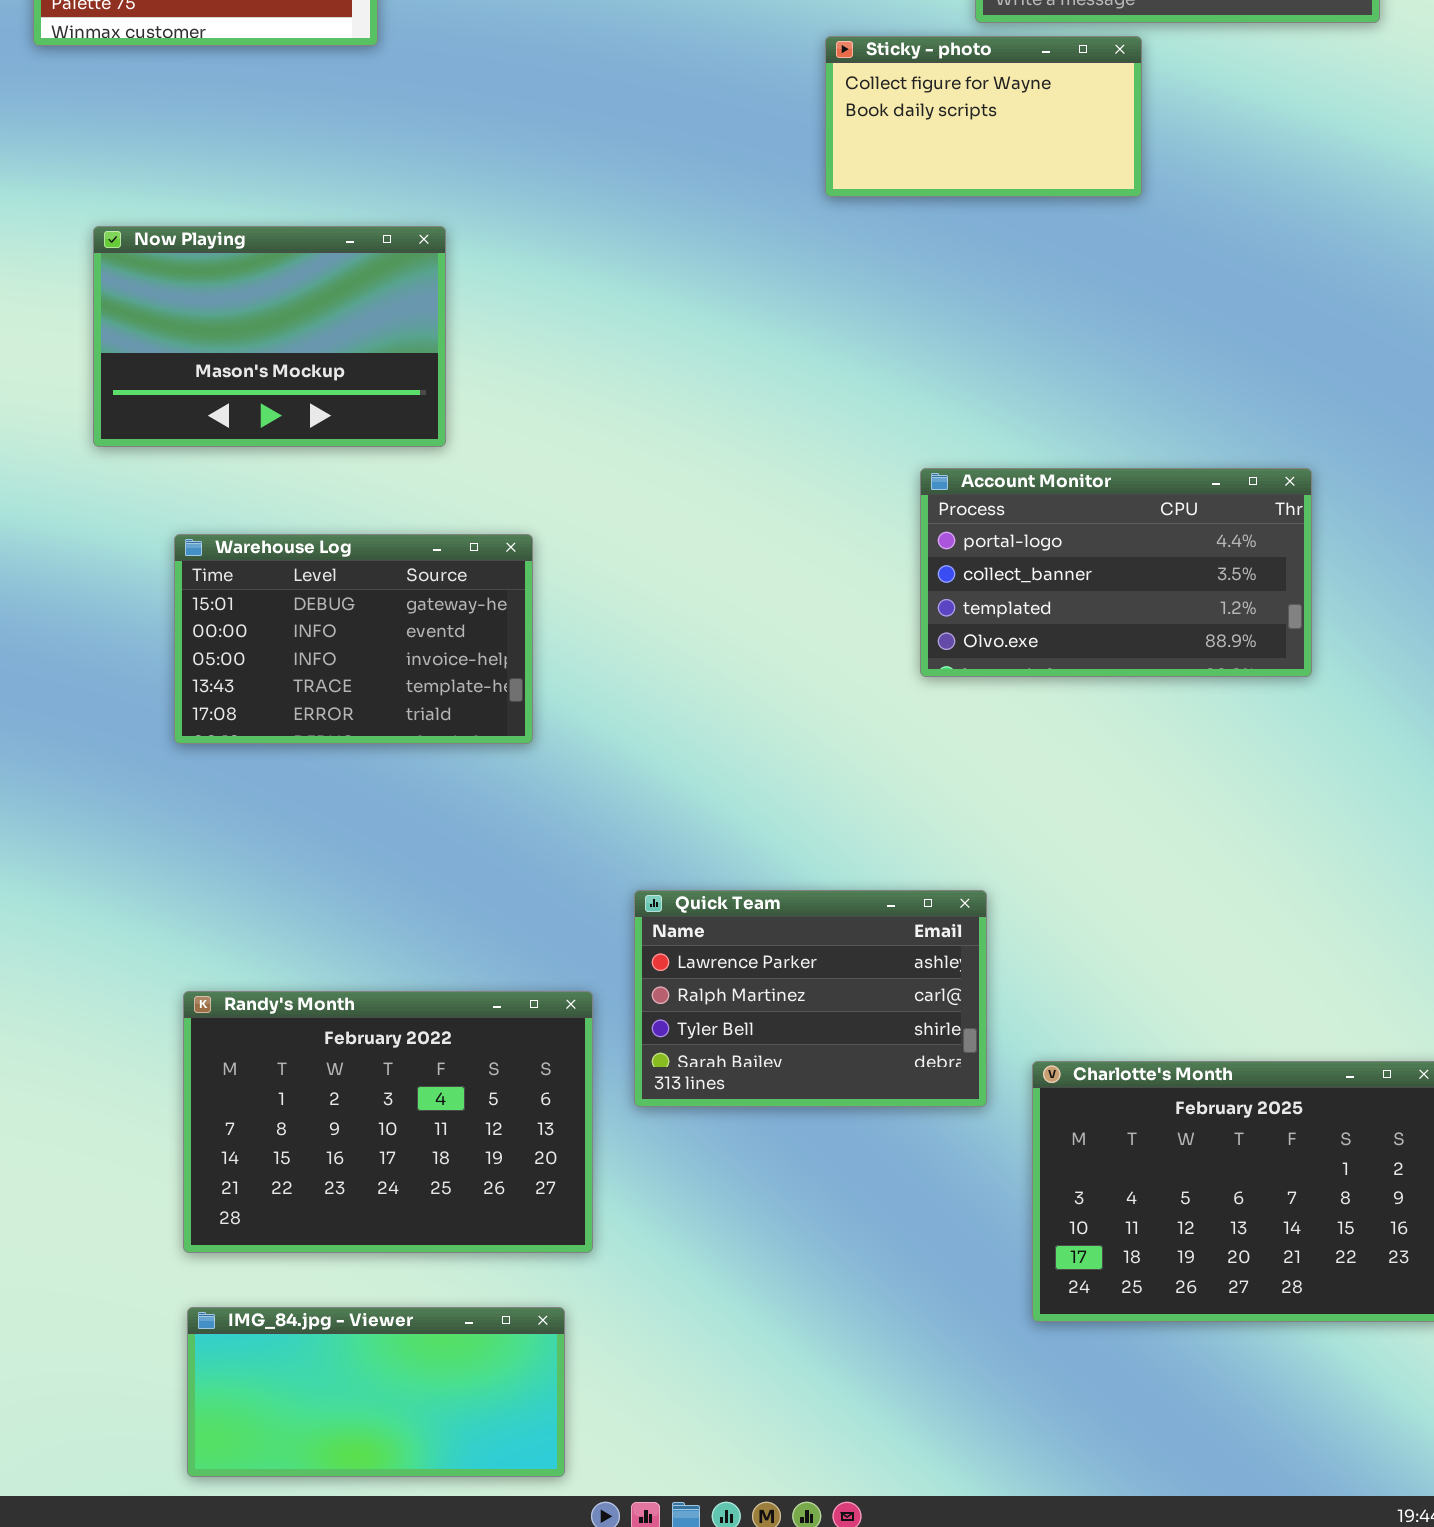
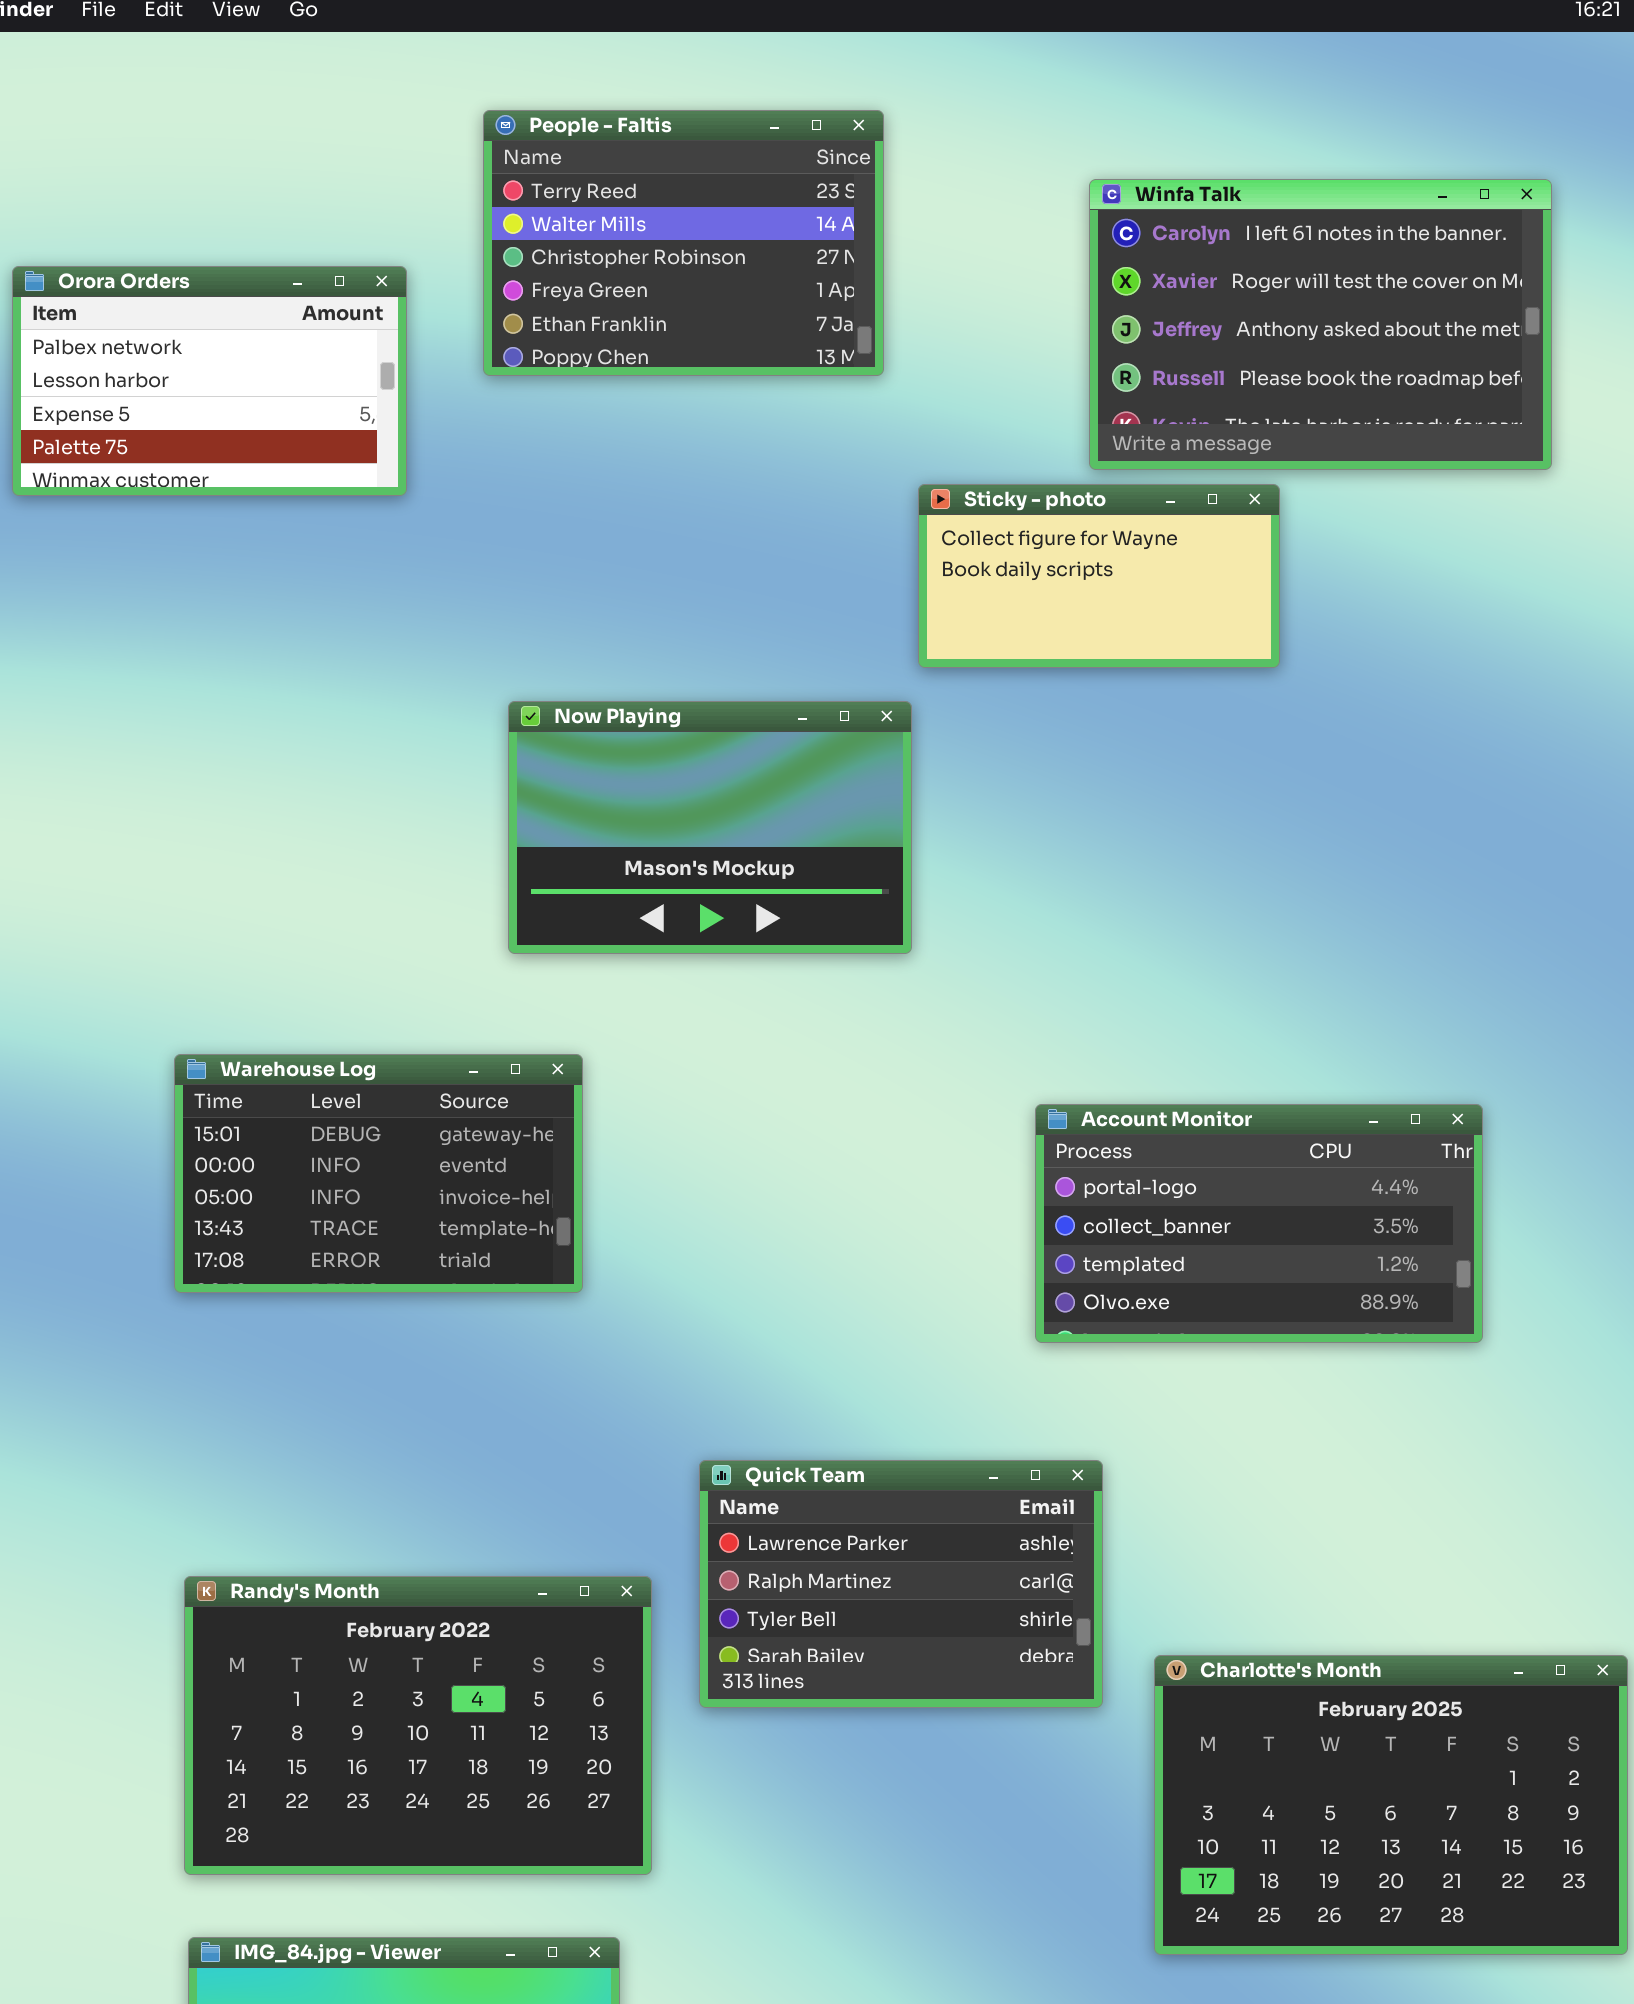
Now Playing: [93,226,446,447] -> [508,701,912,954], moved
Account Monitor: [920,468,1312,677] -> [1035,1104,1483,1343], moved

